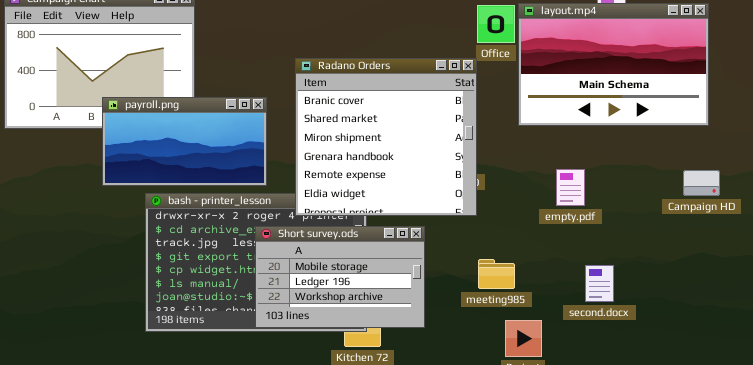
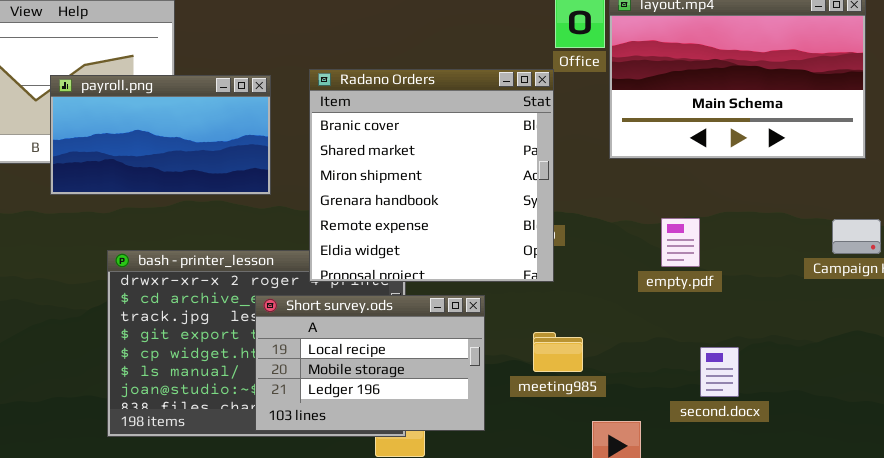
payroll.png: [102,97,267,186] -> [50,75,271,195], moved
Short survey.ods: [255,226,425,328] -> [255,295,485,431], scrolled up 1 row
meeting985: [478,259,515,289] -> [533,332,583,372], moved

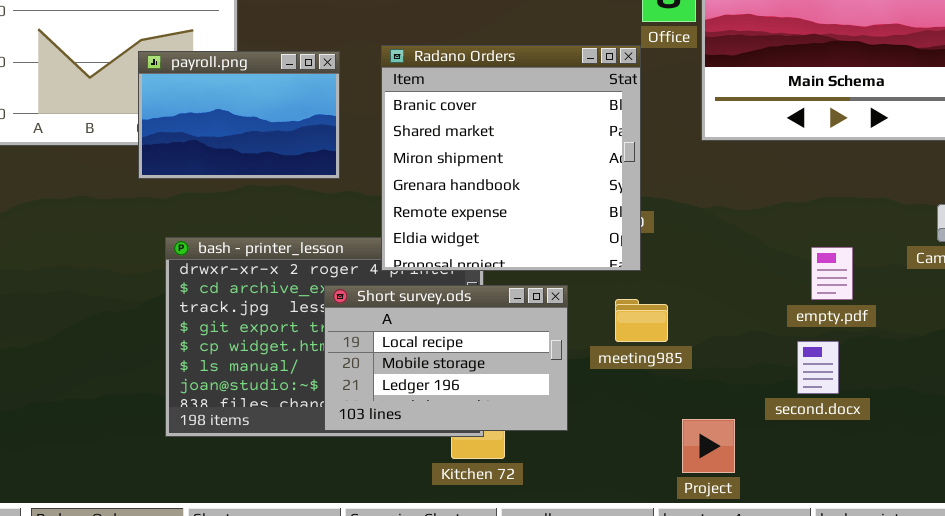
payroll.png: [50,75,271,195] -> [138,51,340,179], resized
empty.pdf: [661,218,700,267] -> [811,247,853,300], moved
meeting985: [533,332,583,372] -> [615,299,668,342], moved

